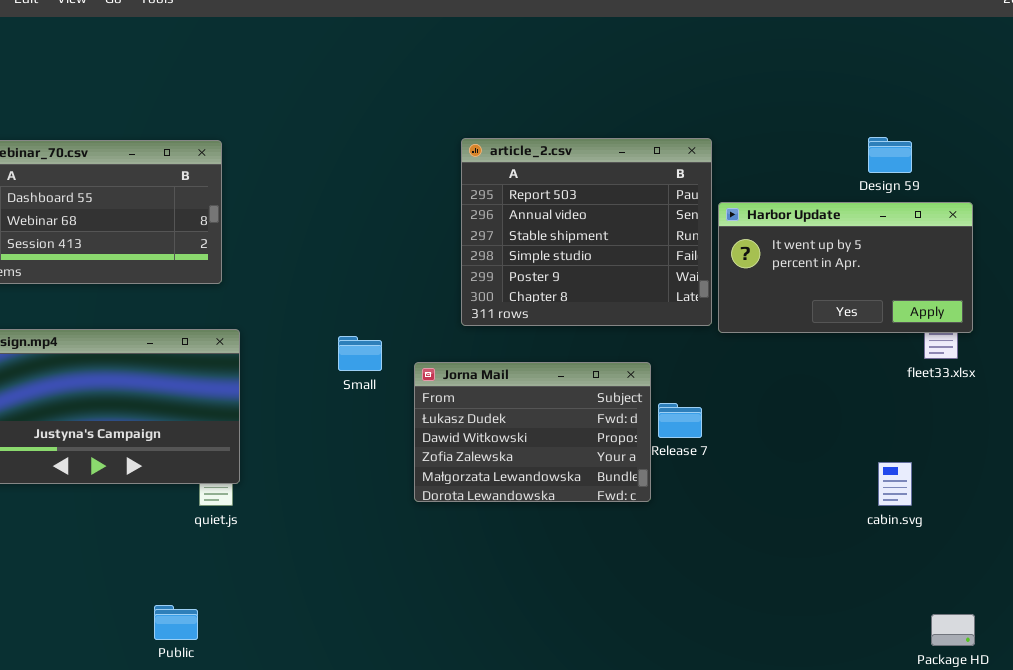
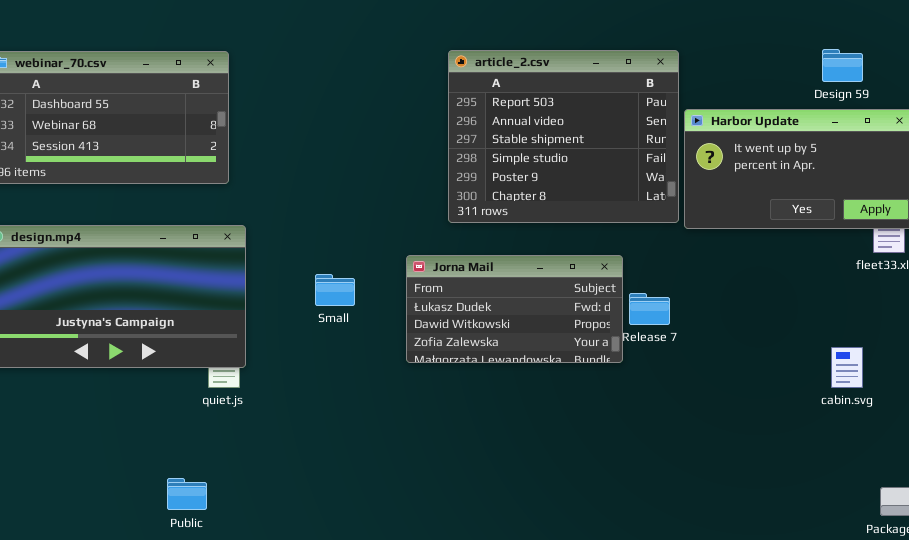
Small: [338,336,382,371] -> [315,274,355,306], moved
Jorna Mail: [414,362,651,502] -> [406,255,623,363], resized

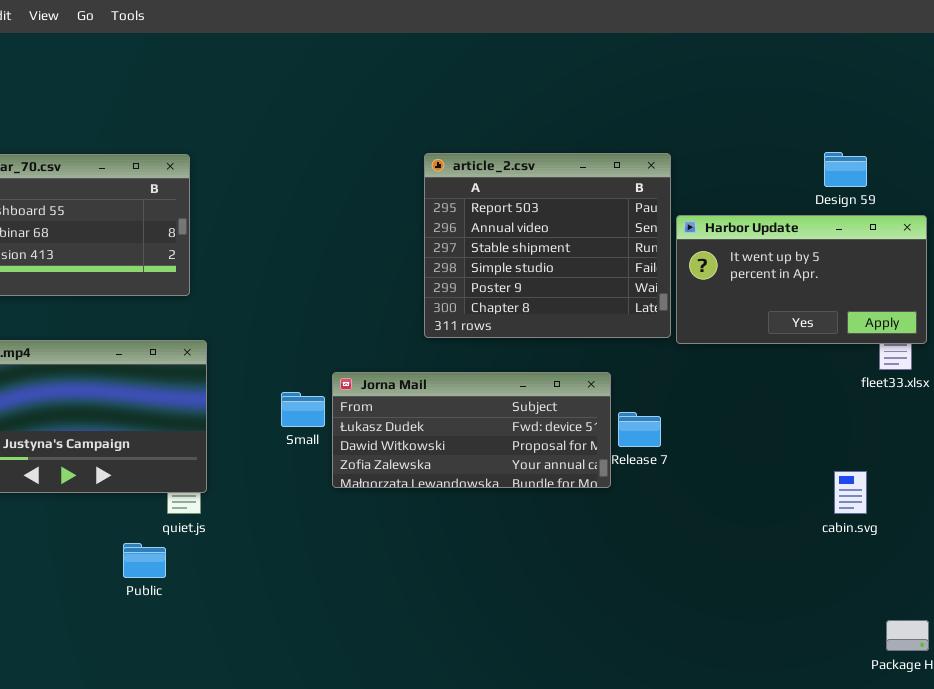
Jorna Mail: [406,255,623,363] -> [332,372,611,488], resized
Public: [167,478,207,510] -> [123,543,166,578], moved

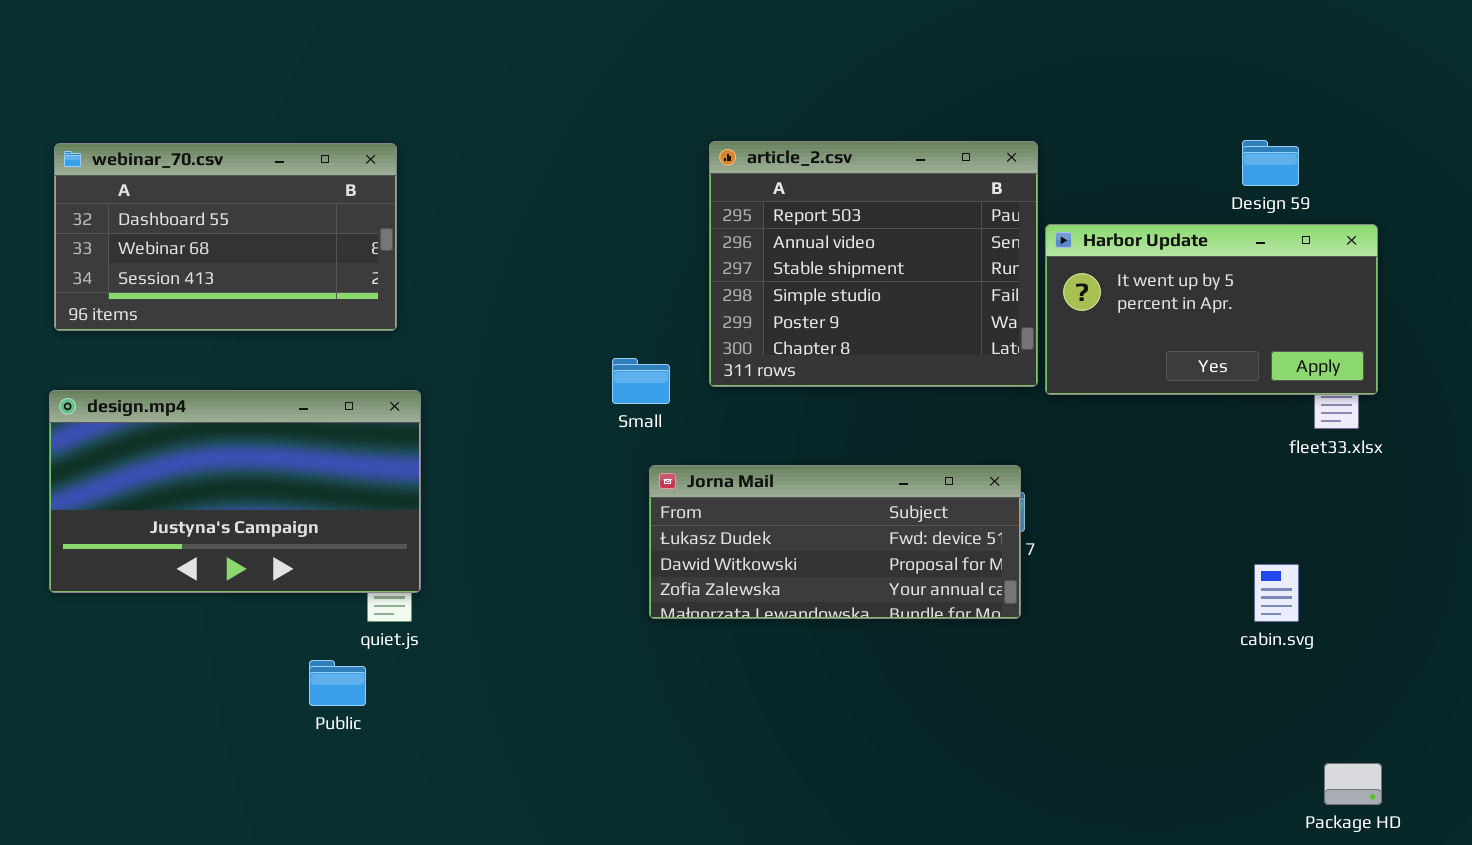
Jorna Mail: [332,372,611,488] -> [649,465,1021,619], moved
Small: [281,392,325,427] -> [612,358,670,404], moved

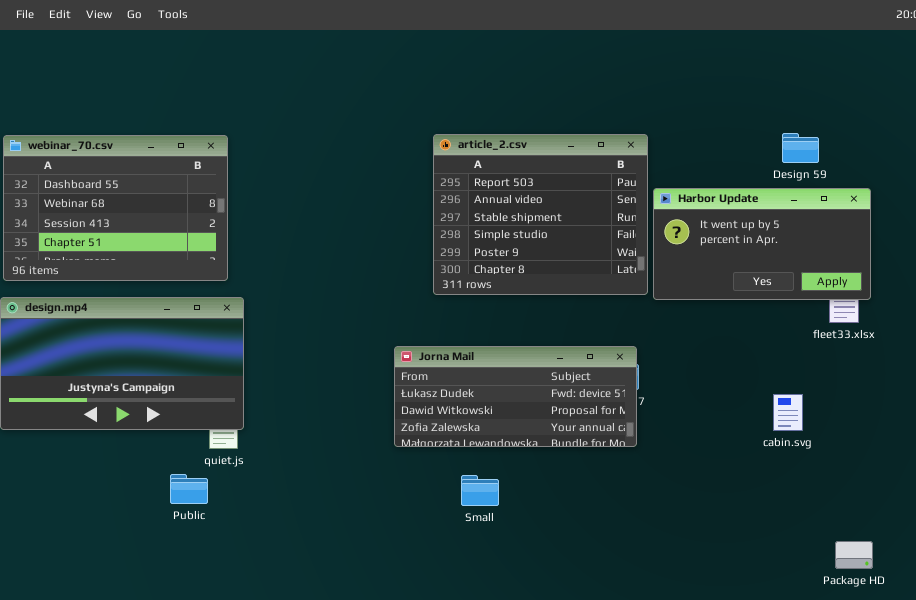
webinar_70.csv: [54,143,397,331] -> [3,135,228,281], resized
Small: [612,358,670,404] -> [461,475,499,506], moved
cabin.svg: [1254,564,1299,622] -> [773,394,803,431], moved

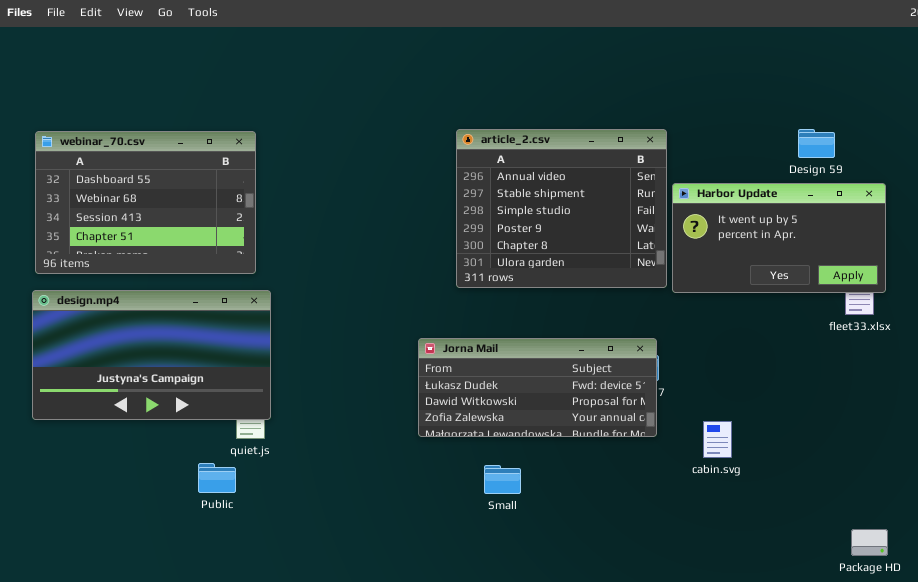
article_2.csv: [433,134,648,295] -> [456,129,667,288], scrolled down 1 row
cabin.svg: [773,394,803,431] -> [703,421,732,458], moved

